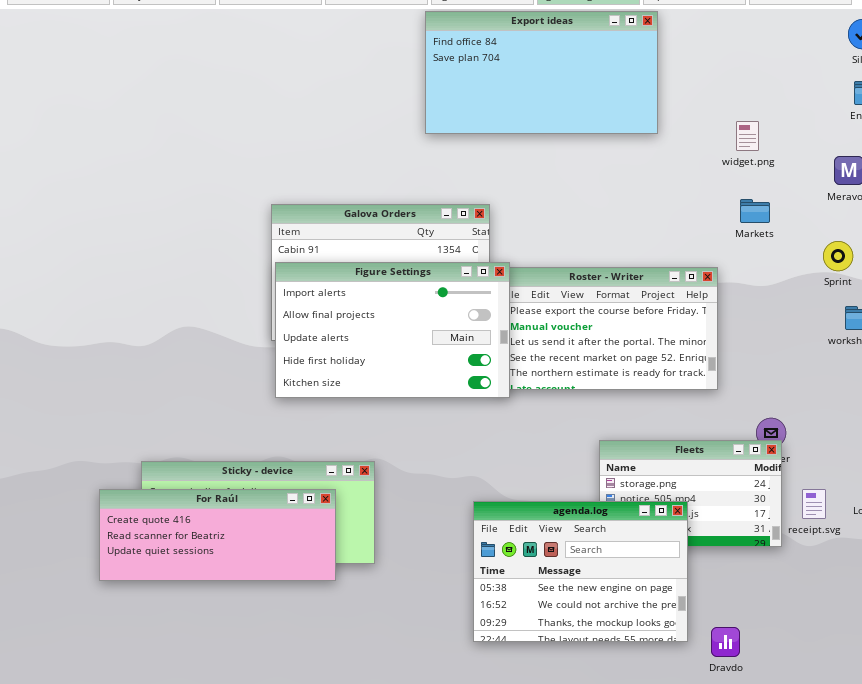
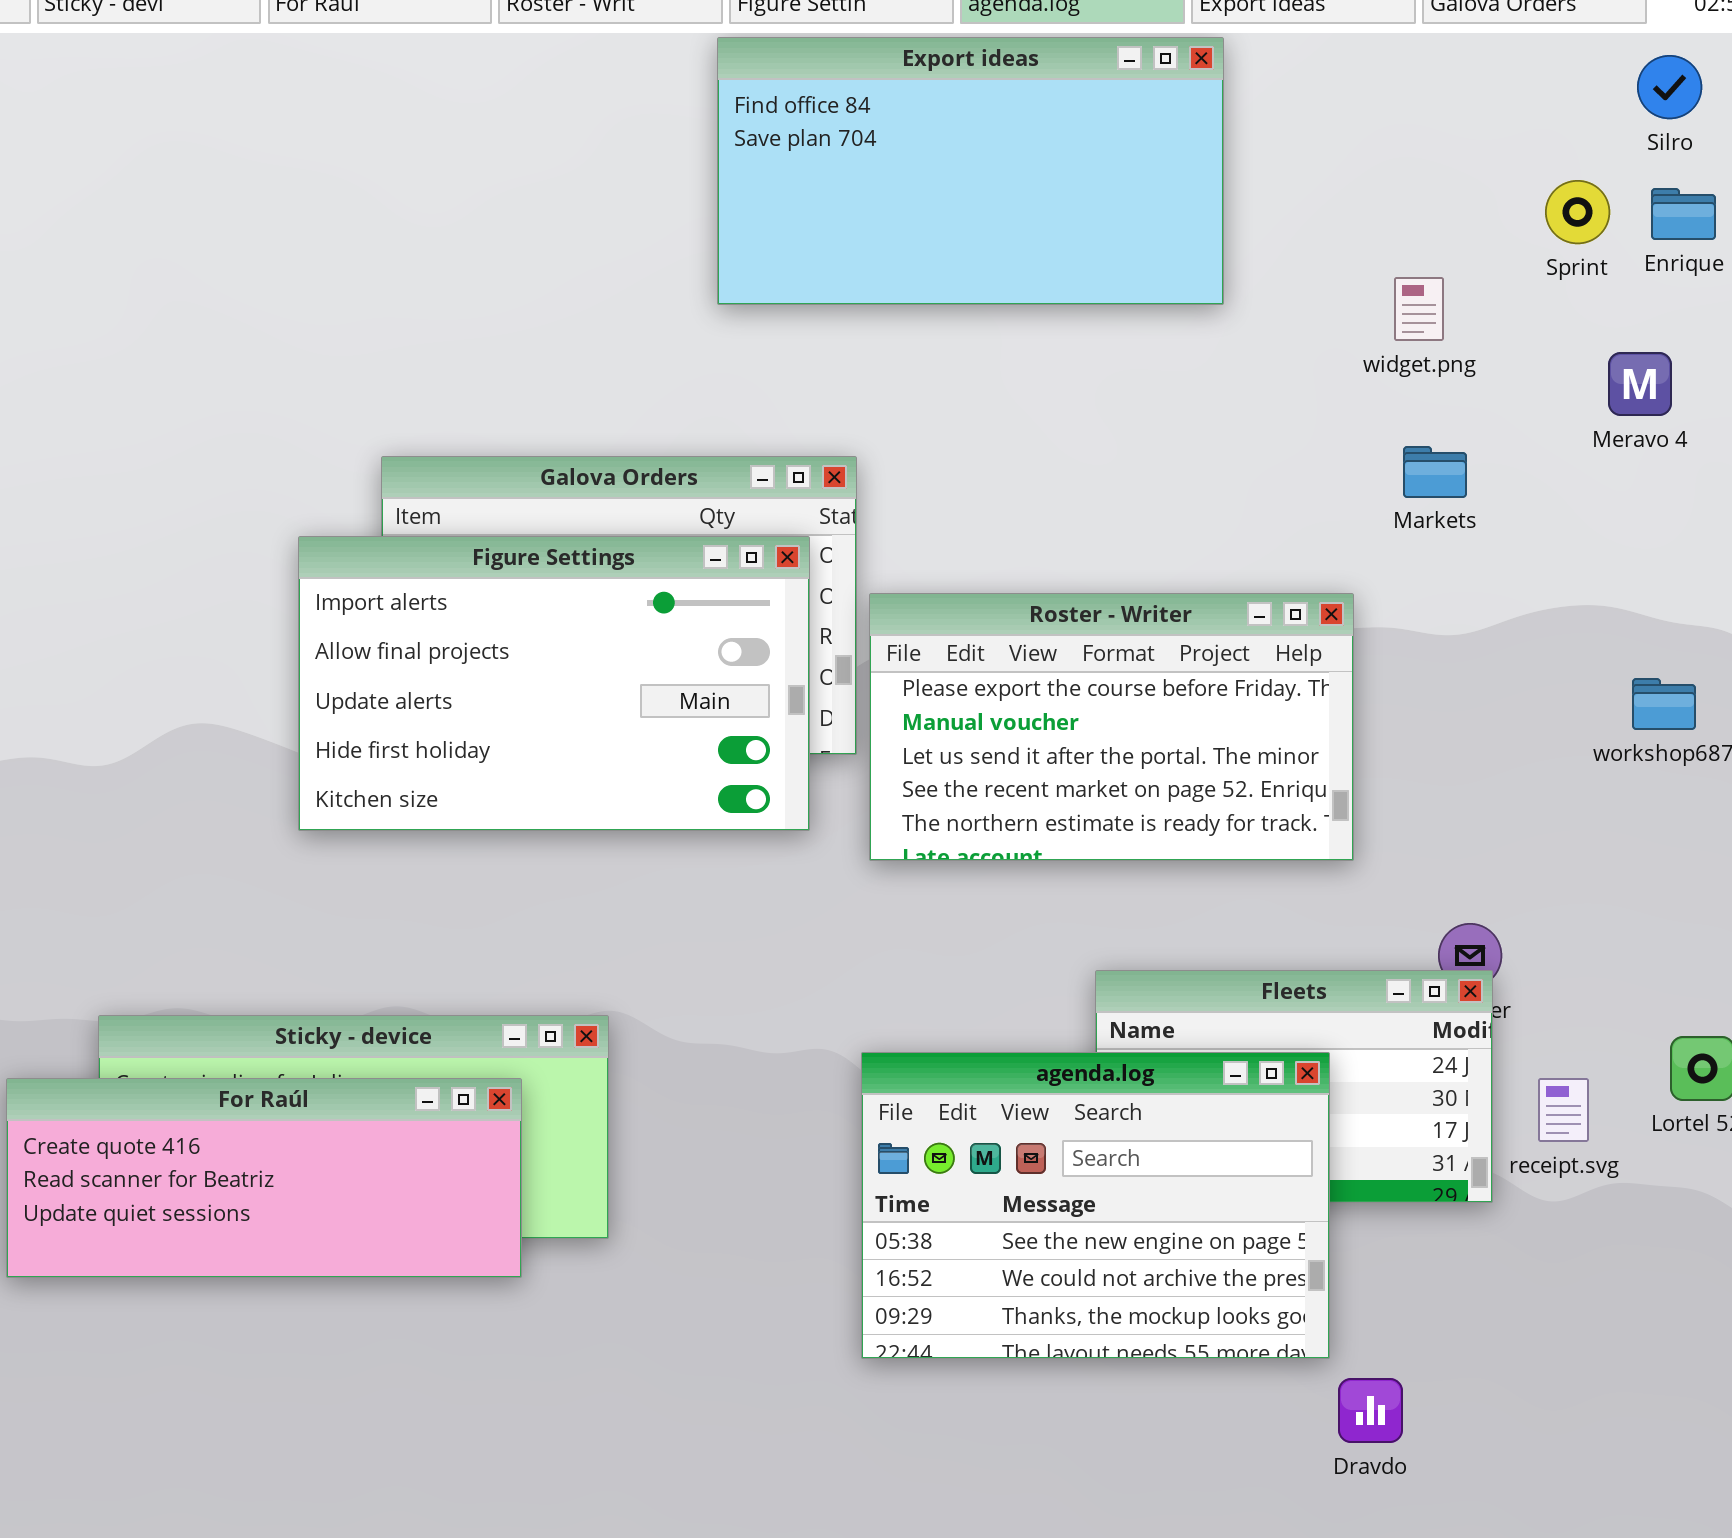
Sprint: [823,241,853,271] -> [1545,180,1610,244], moved
Figure Settings: [275,262,510,398] -> [298,536,810,831], moved
agenda.log: [473,501,688,642] -> [861,1052,1330,1359], moved

